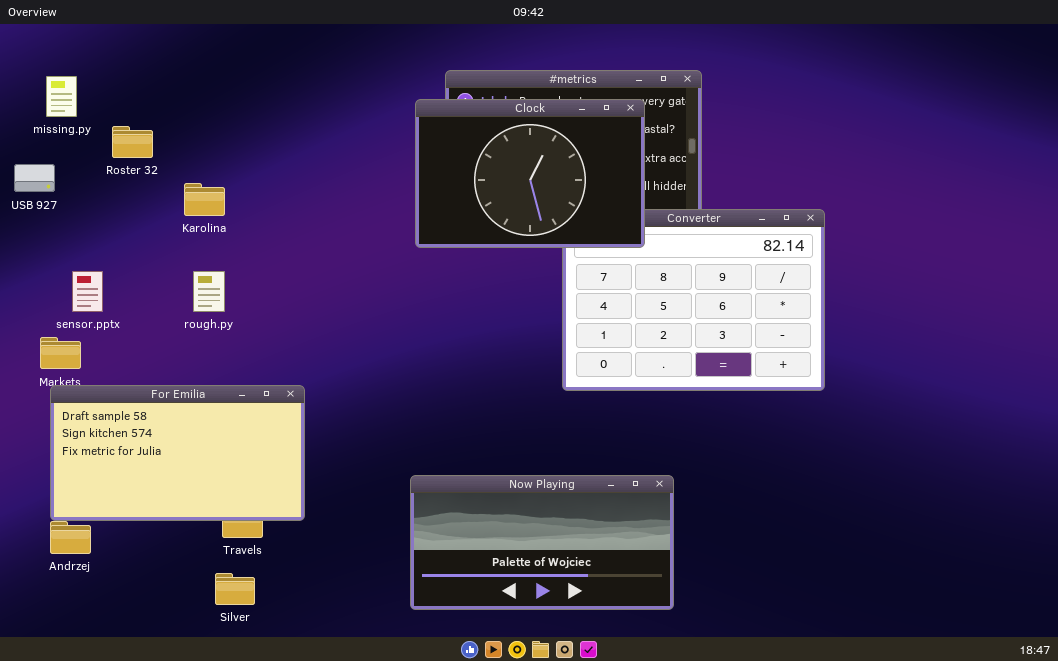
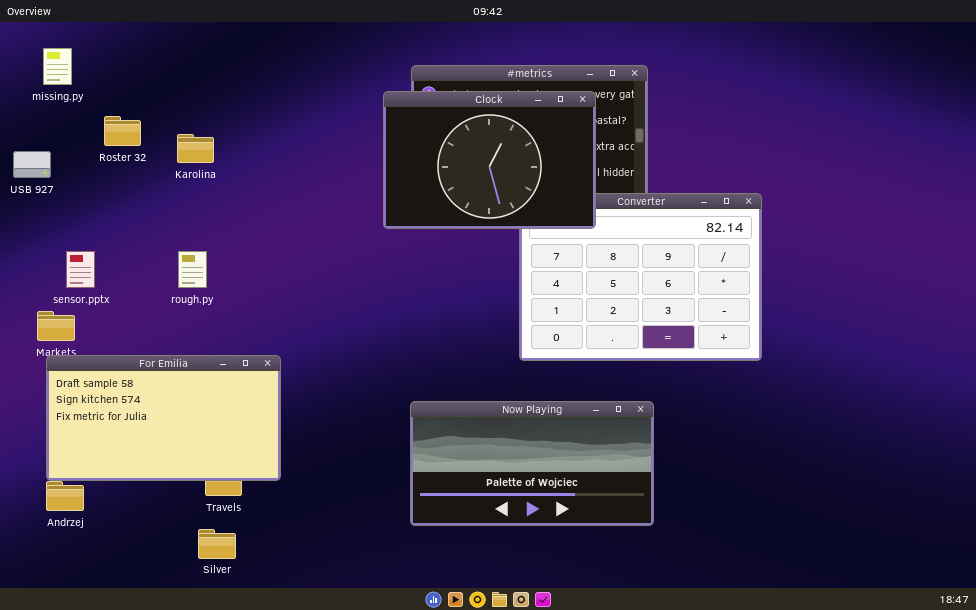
missing.py: [46,76,77,117] -> [43,48,72,85], moved
Karolina: [184,183,225,216] -> [177,134,214,163], moved
Now Playing: [410,475,674,610] -> [410,401,654,526], moved

